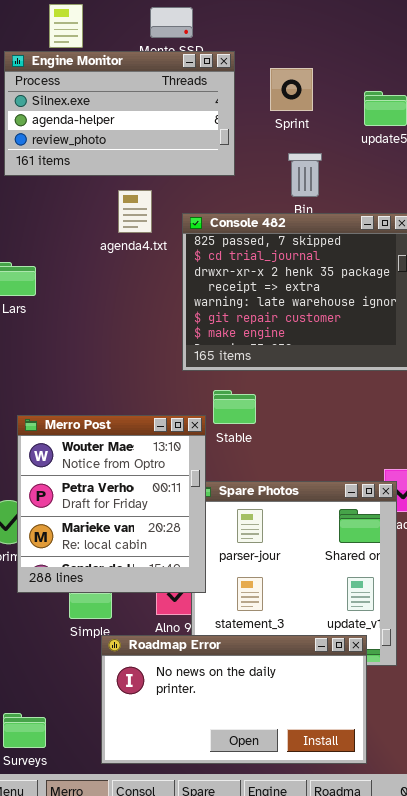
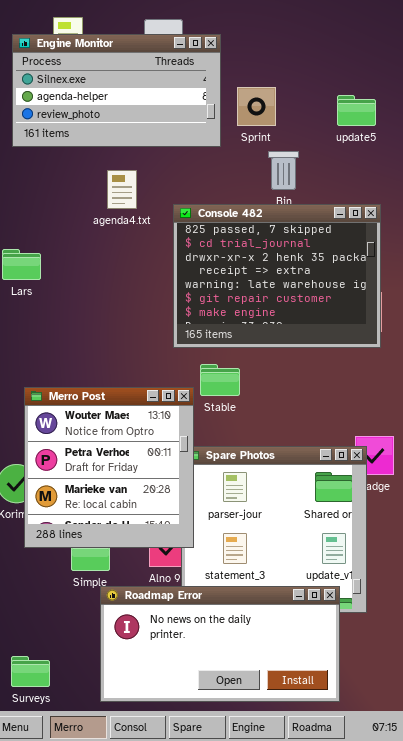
Engine Monitor: [4,51,235,176] -> [12,34,221,147], moved
Sprint: [270,68,313,111] -> [237,87,276,126], moved
agenda4.txt: [118,190,152,233] -> [107,170,137,209], moved

